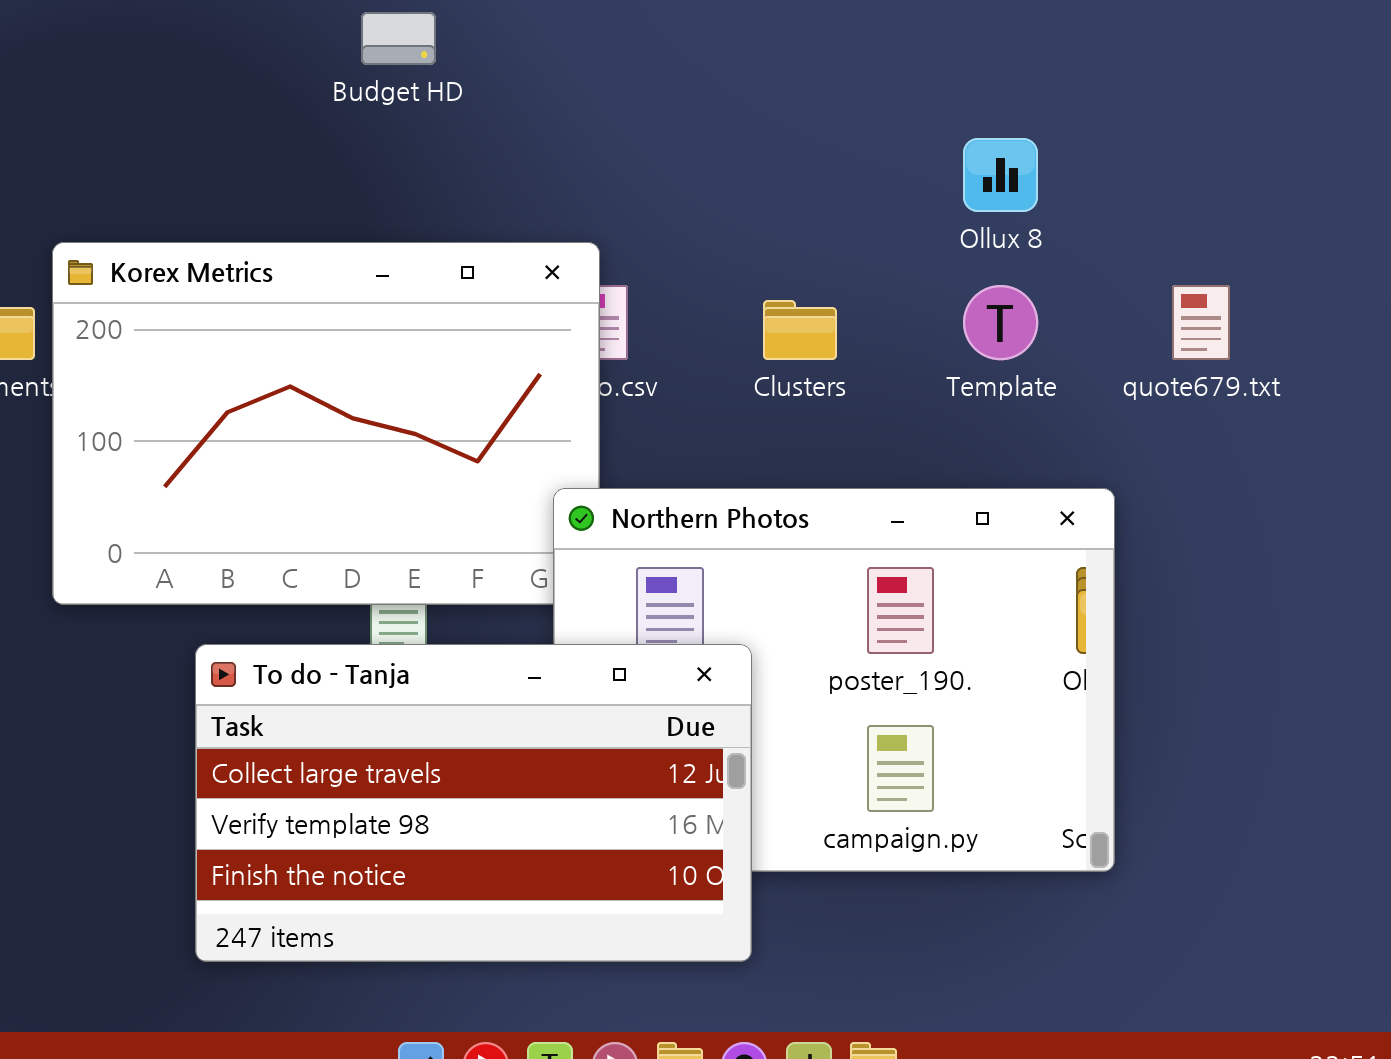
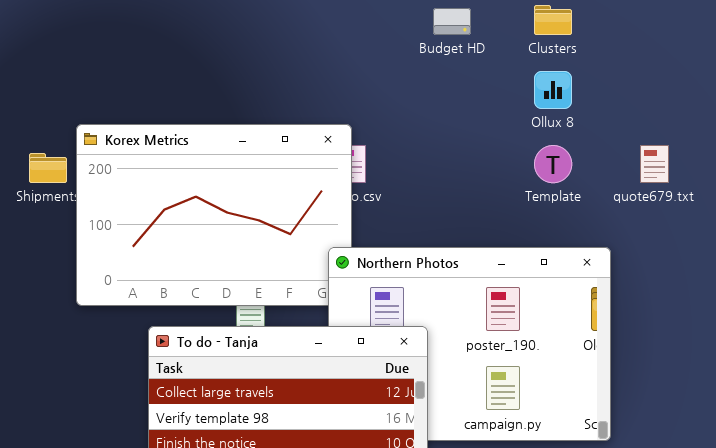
Budget HD: [361,12,436,65] -> [433,8,471,35], moved
Clusters: [763,300,837,360] -> [534,5,572,35], moved

